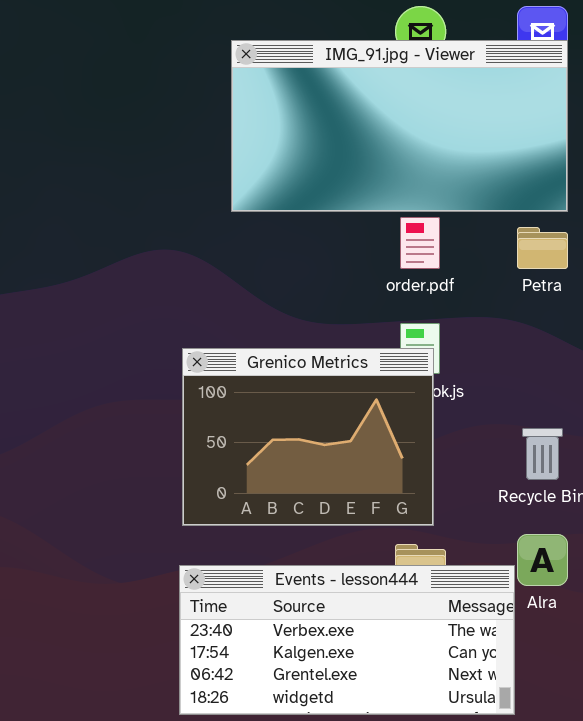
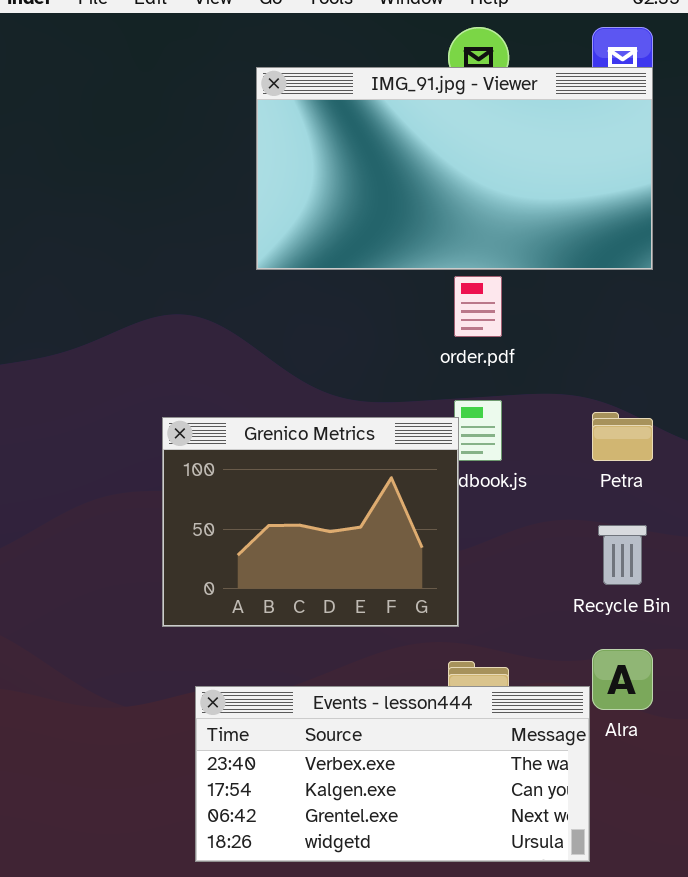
Petra: [517,227,568,269] -> [592,412,653,461], moved
Grenico Metrics: [182,348,434,526] -> [162,417,459,627], moved

